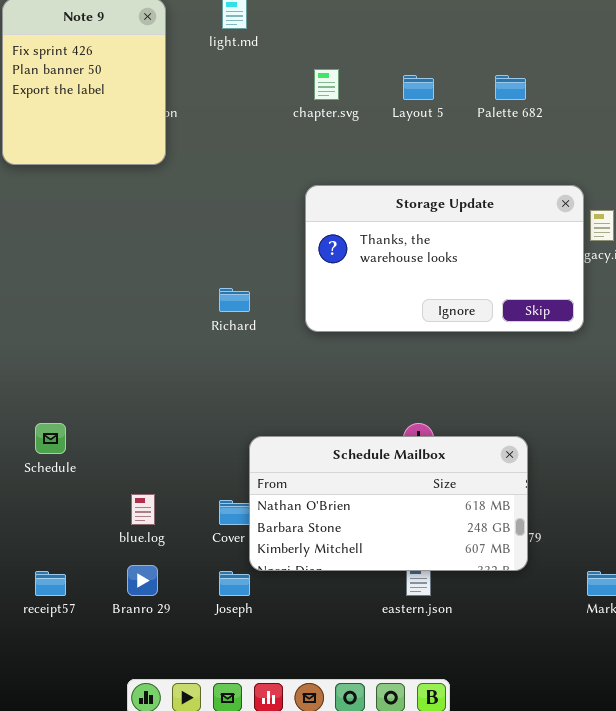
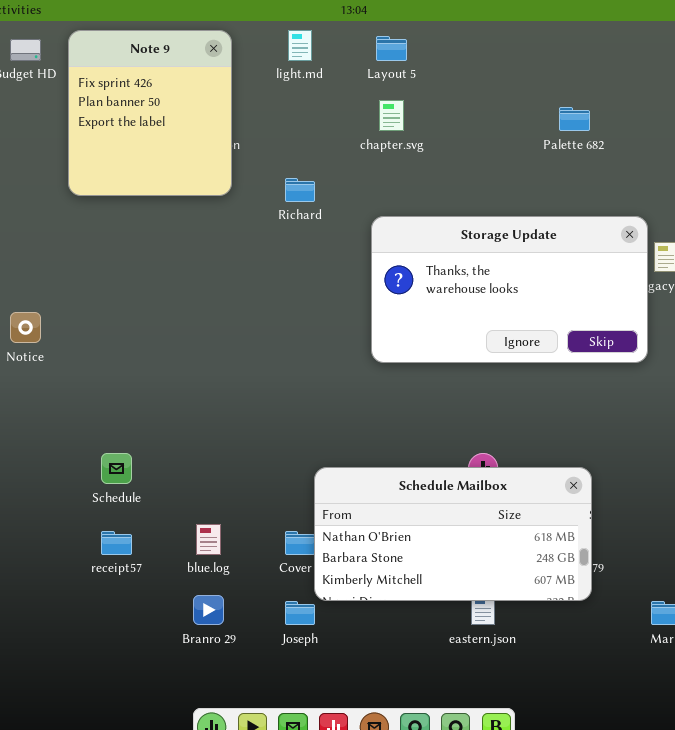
Layout 5: [403,75,434,100] -> [376,36,407,61], moved
Richard: [219,288,250,312] -> [285,178,315,202], moved
receipt57: [35,571,66,596] -> [101,531,132,555], moved

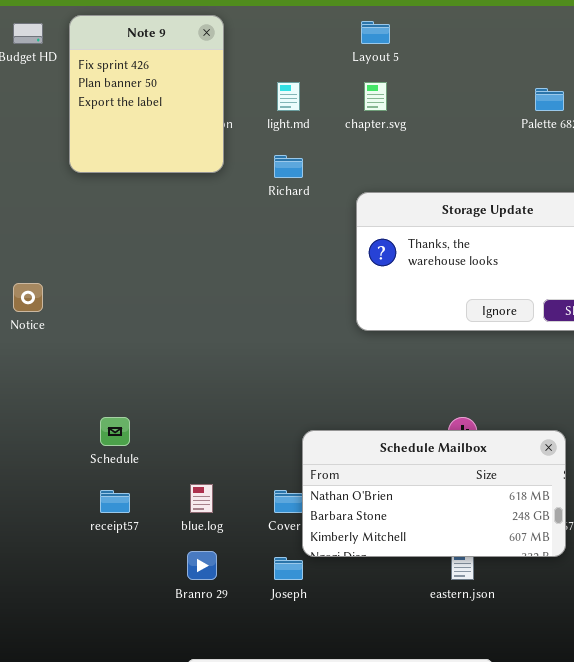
light.md: [288,30,312,61] -> [277,82,300,111], moved

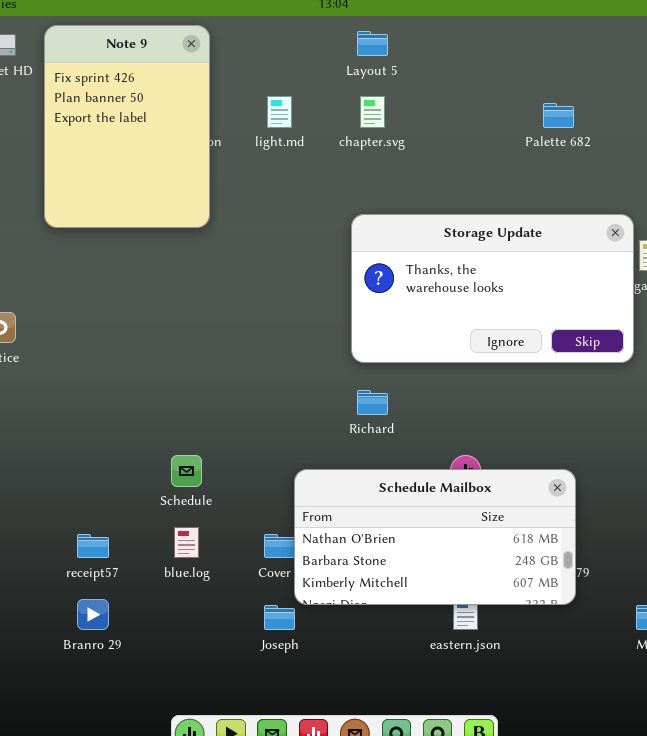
Note 9: [69,15,224,173] -> [44,25,210,228], resized
Richard: [274,155,303,178] -> [357,390,388,415], moved
Schedule: [100,417,130,446] -> [171,455,202,487], moved
Branro 29: [187,551,217,580] -> [77,599,109,630], moved

